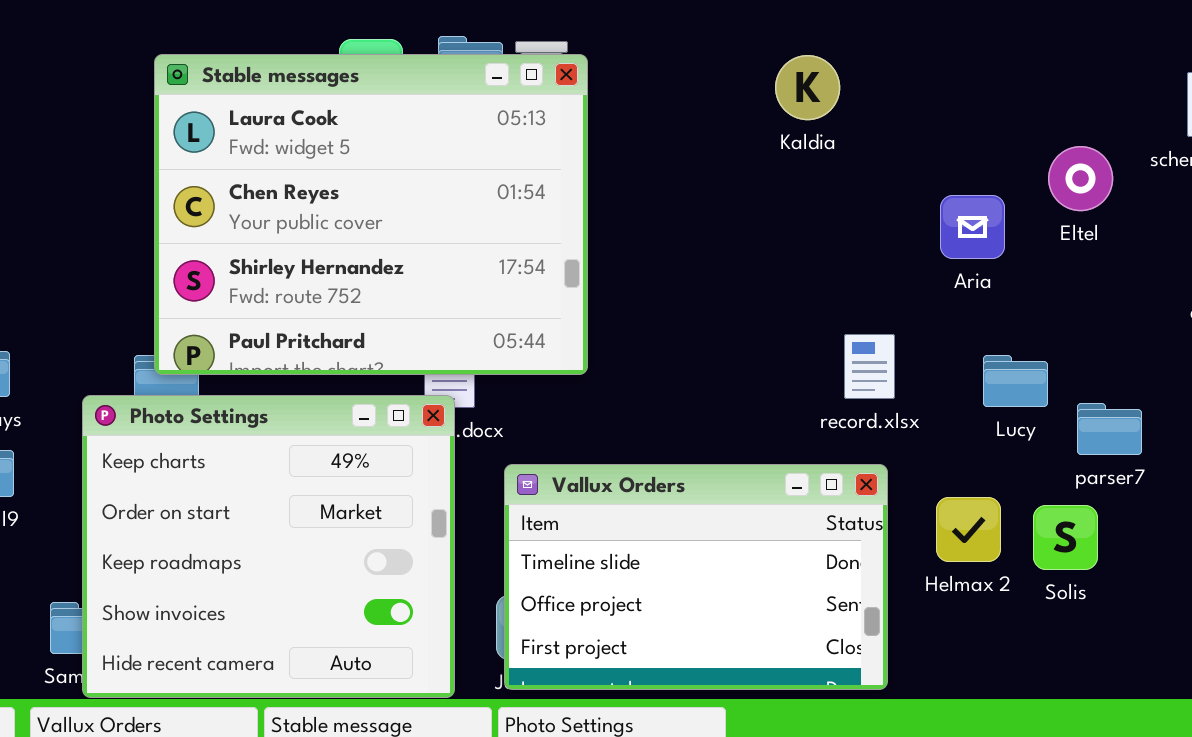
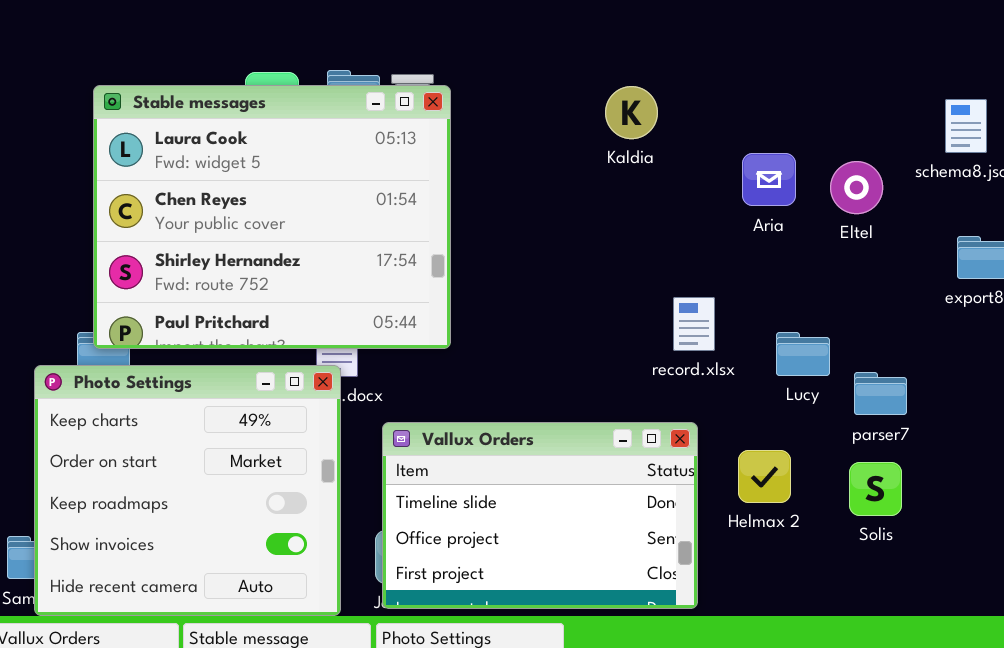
Aria: [940,195,1005,259] -> [742,153,796,206], moved
record.xlsx: [844,334,895,399] -> [673,297,715,351], moved
Solis: [1033,505,1098,570] -> [849,462,902,516], moved

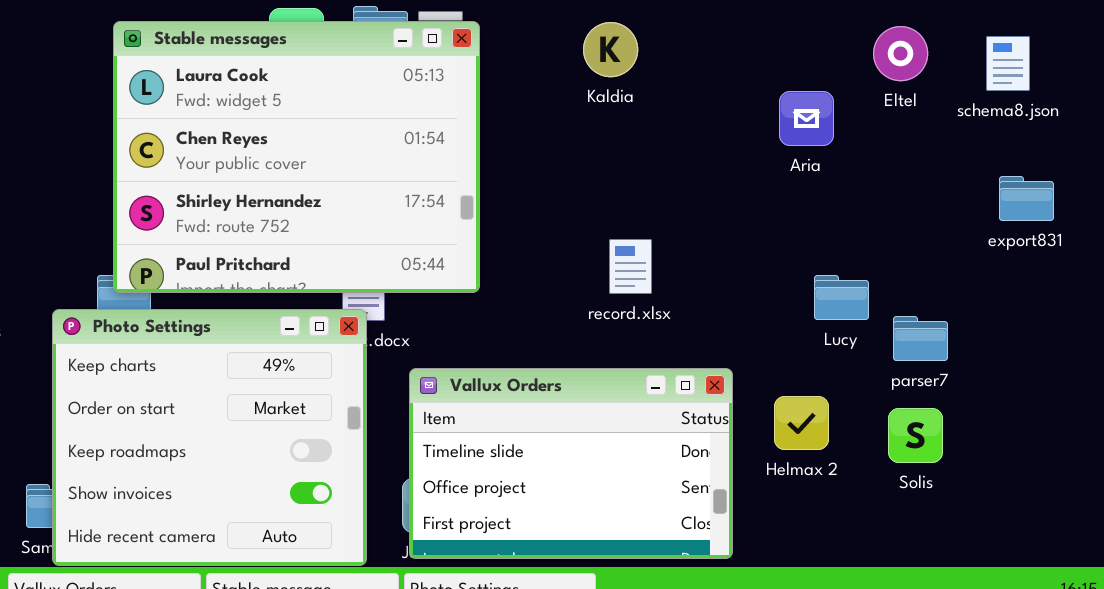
Kaldia: [605,86,658,139] -> [583,22,638,77], moved
Eltel: [830,161,883,214] -> [873,26,928,81], moved
record.xlsx: [673,297,715,351] -> [609,239,652,294], moved

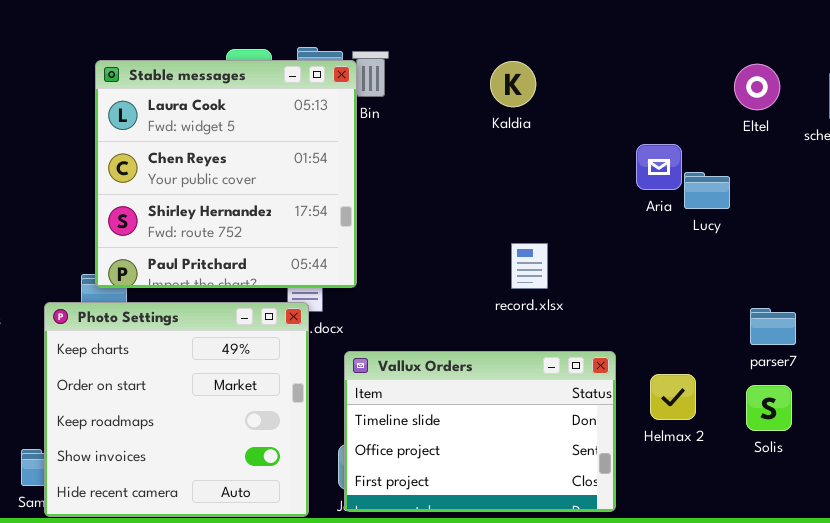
Stable messages: [113,21,480,293] -> [95,60,357,288], resized
Aria: [779,91,834,146] -> [636,144,682,190], moved
Lucy: [814,275,869,320] -> [684,172,730,209], moved

